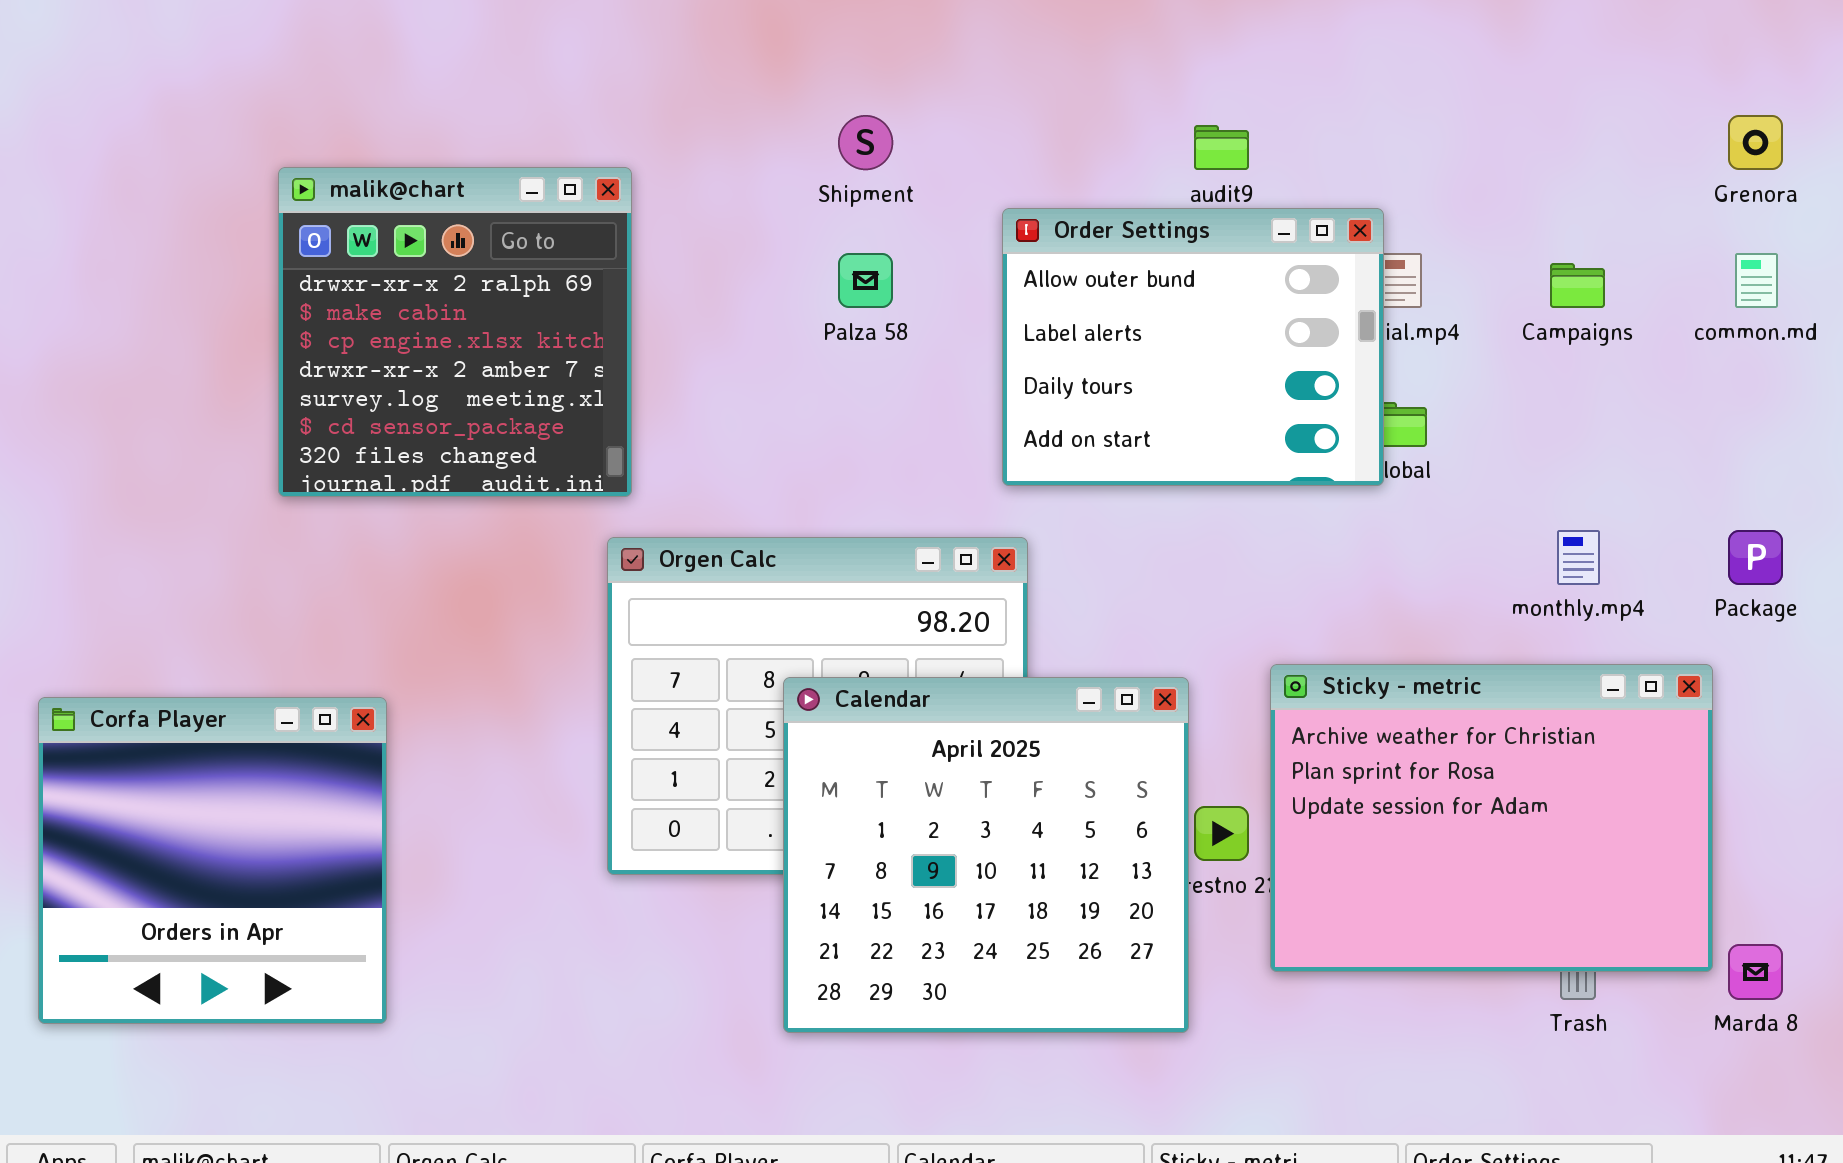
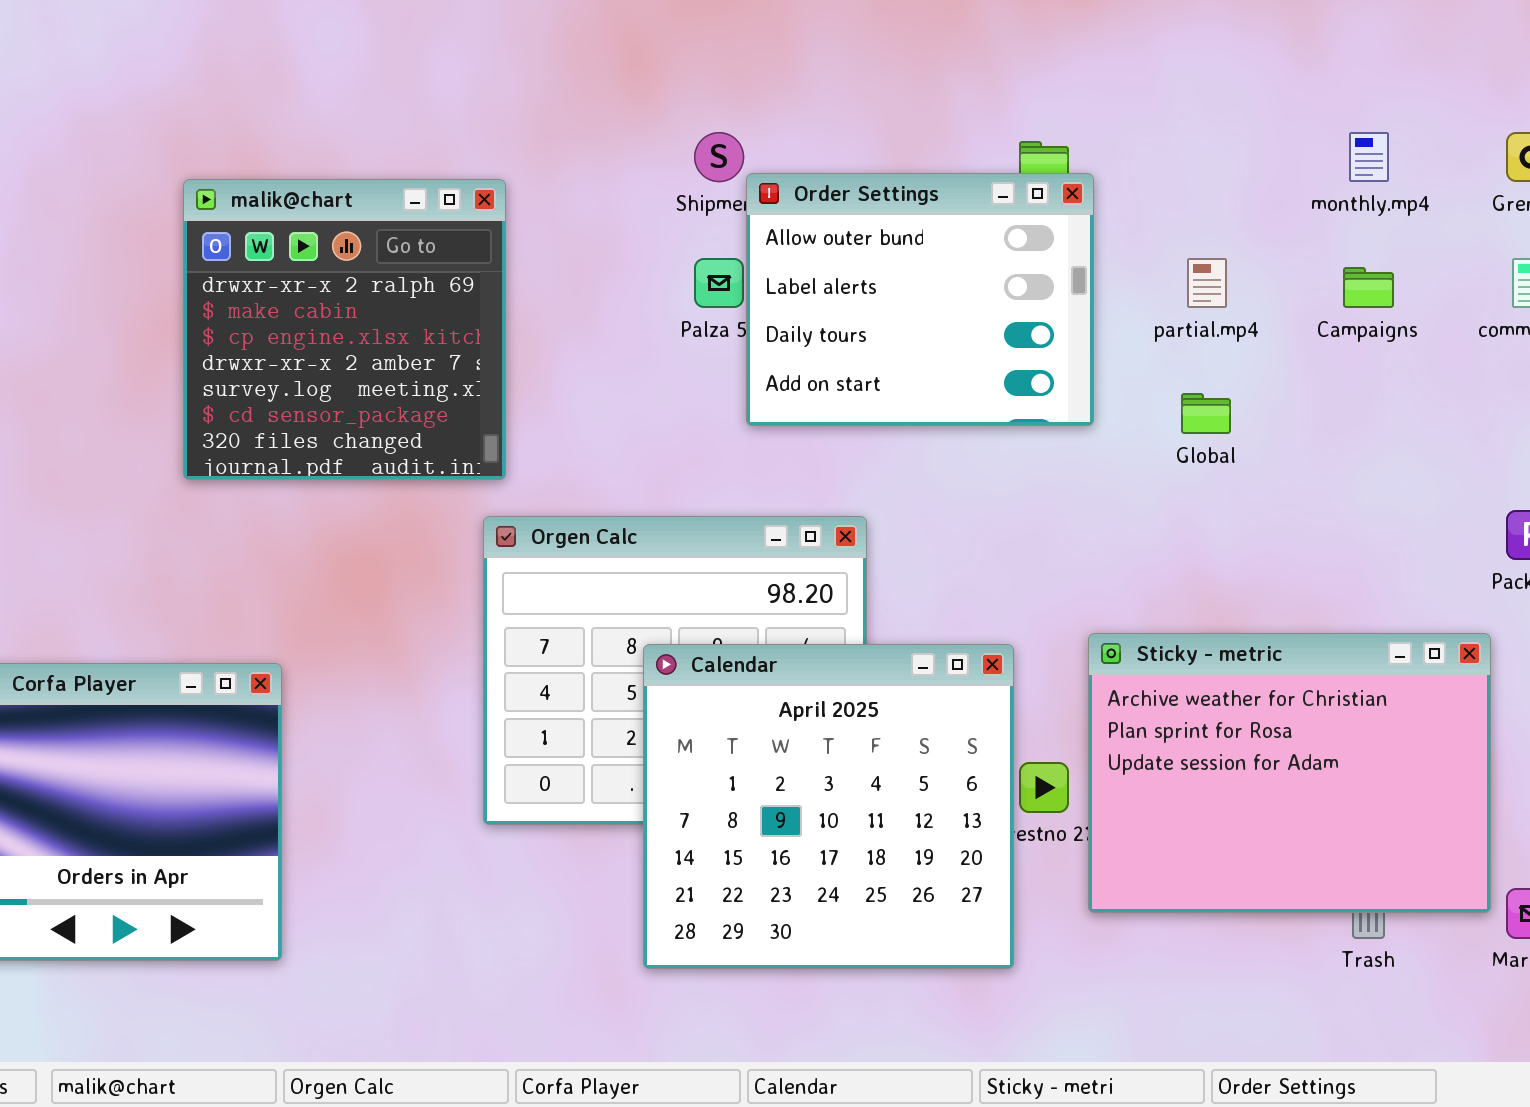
Order Settings: [1002,208,1384,486] -> [746,173,1094,426], moved
monthly.mp4: [1557,530,1600,585] -> [1349,132,1389,182], moved

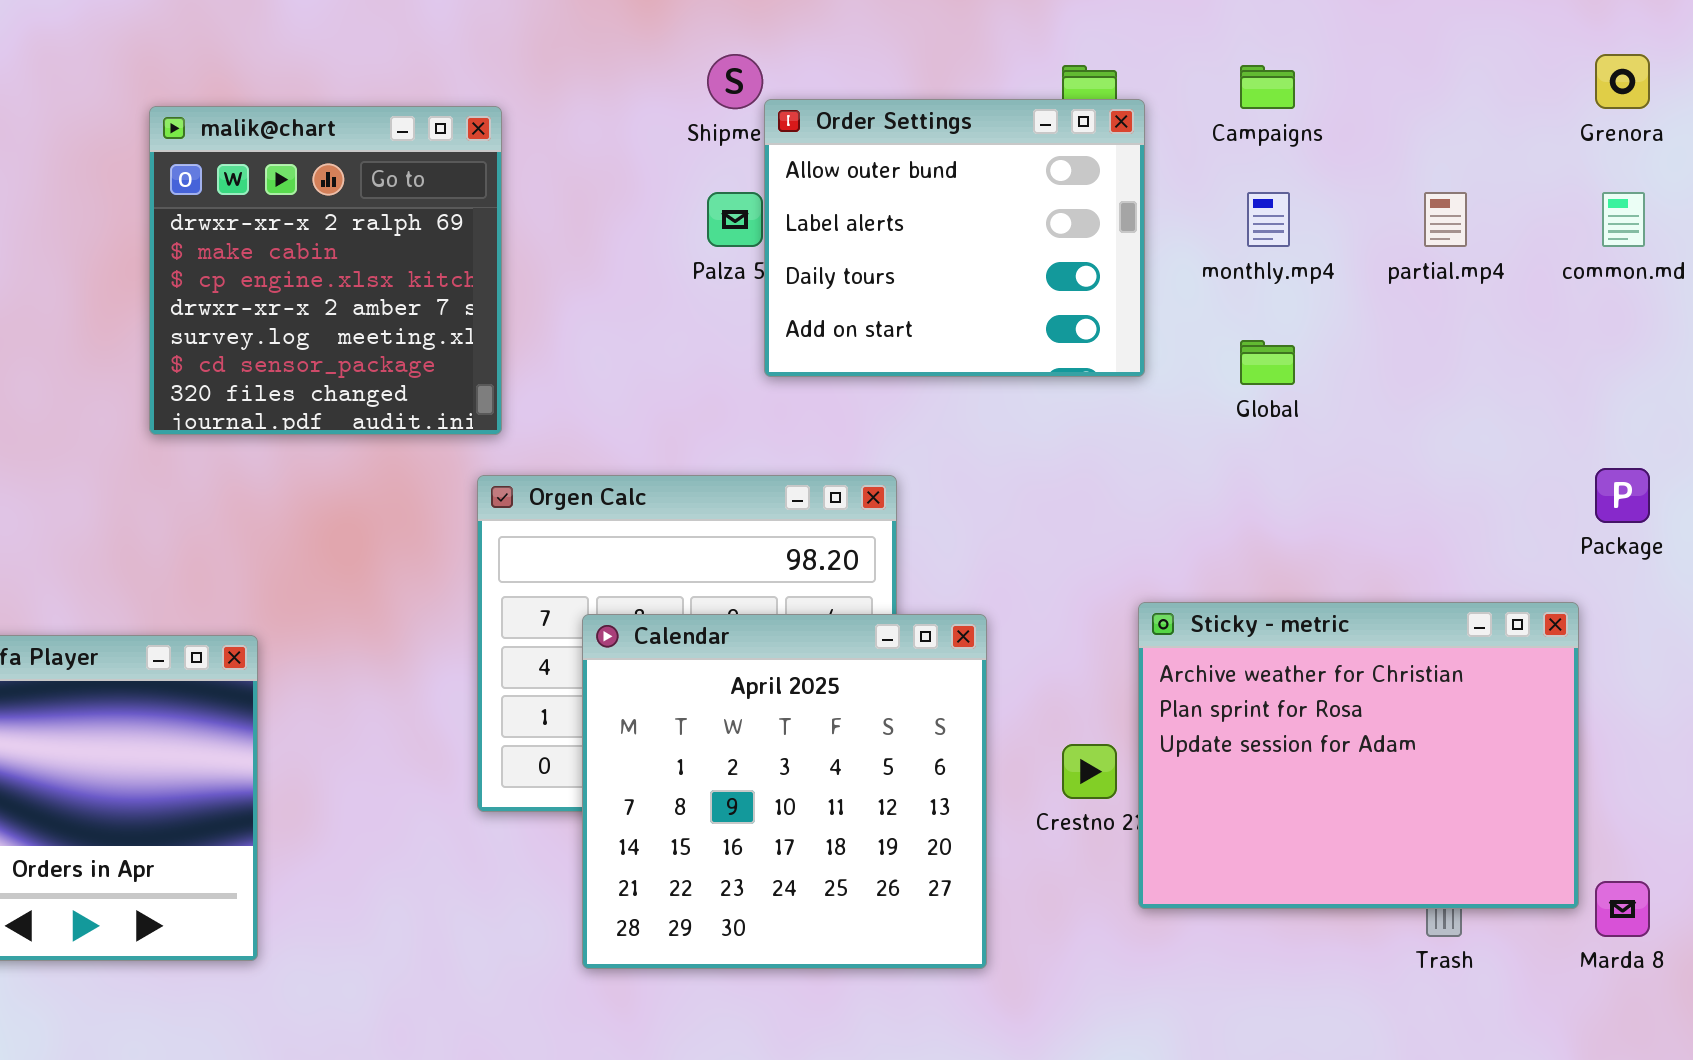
monthly.mp4: [1349,132,1389,182] -> [1247,192,1290,247], moved
partial.mp4: [1187,258,1227,308] -> [1424,192,1467,247], moved
Campaigns: [1343,267,1394,308] -> [1240,65,1295,109], moved
Calendar: [643,644,1014,969] -> [582,614,987,969], moved

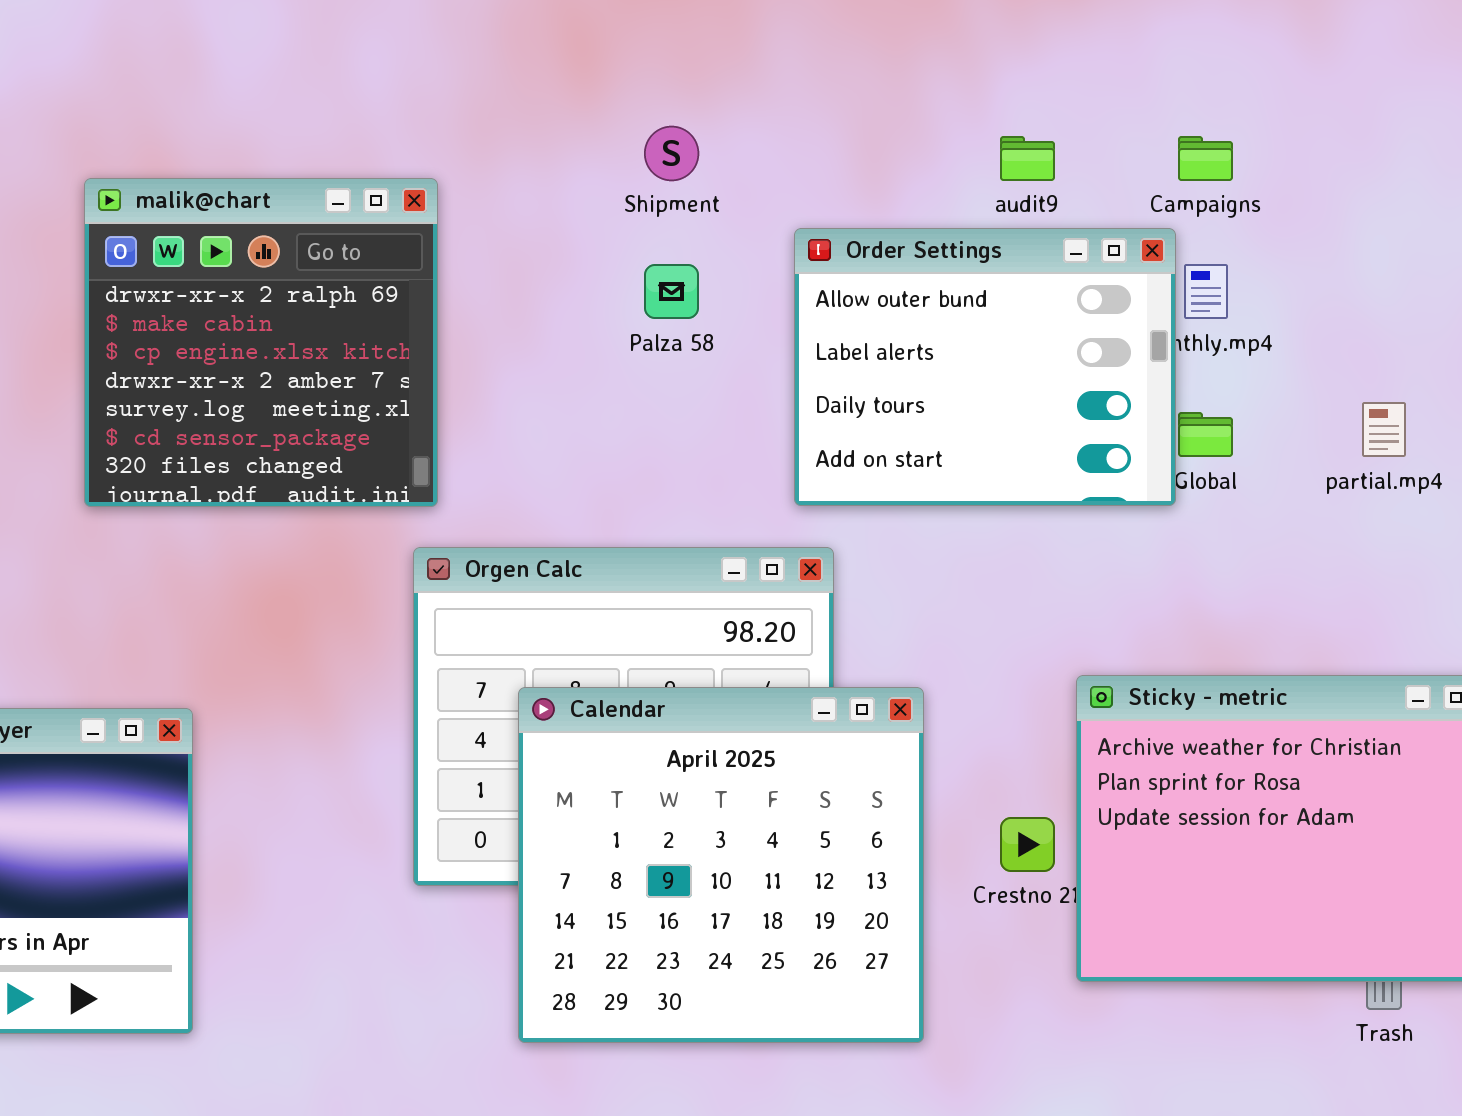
Order Settings: [764,99,1145,377] -> [794,228,1176,506], moved
partial.mp4: [1424,192,1467,247] -> [1362,402,1406,457], moved

